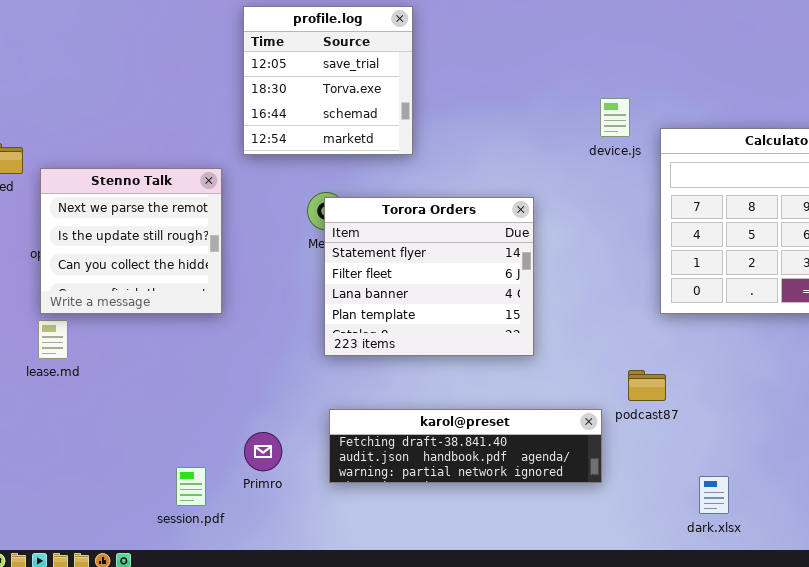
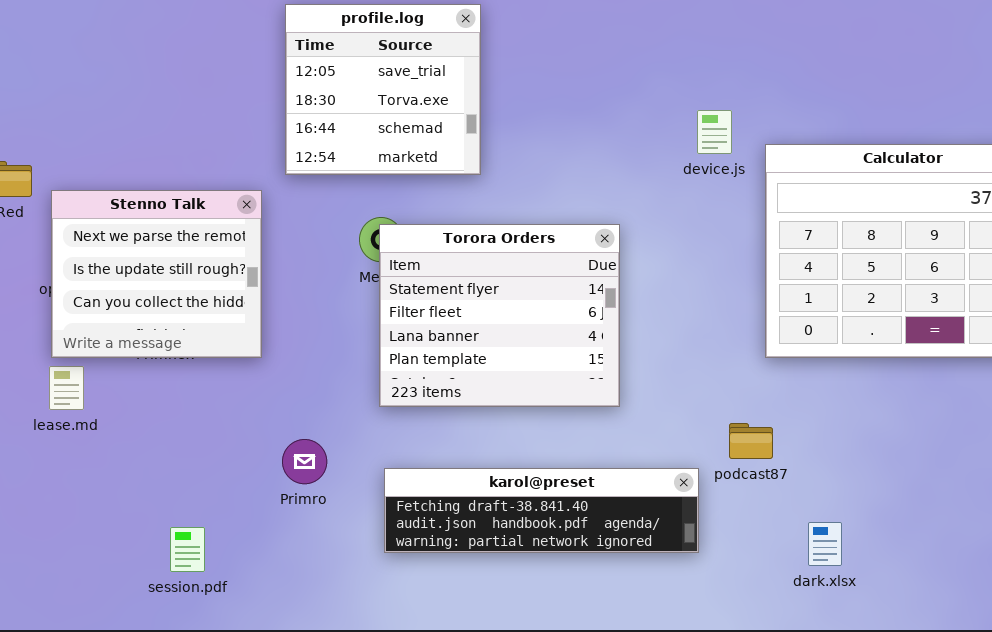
Primro: [244,432,282,471] -> [282,439,327,484], moved
session.pdf: [176,467,206,506] -> [170,527,205,572], moved
dark.xlsx: [699,476,729,514] -> [808,522,842,566], moved

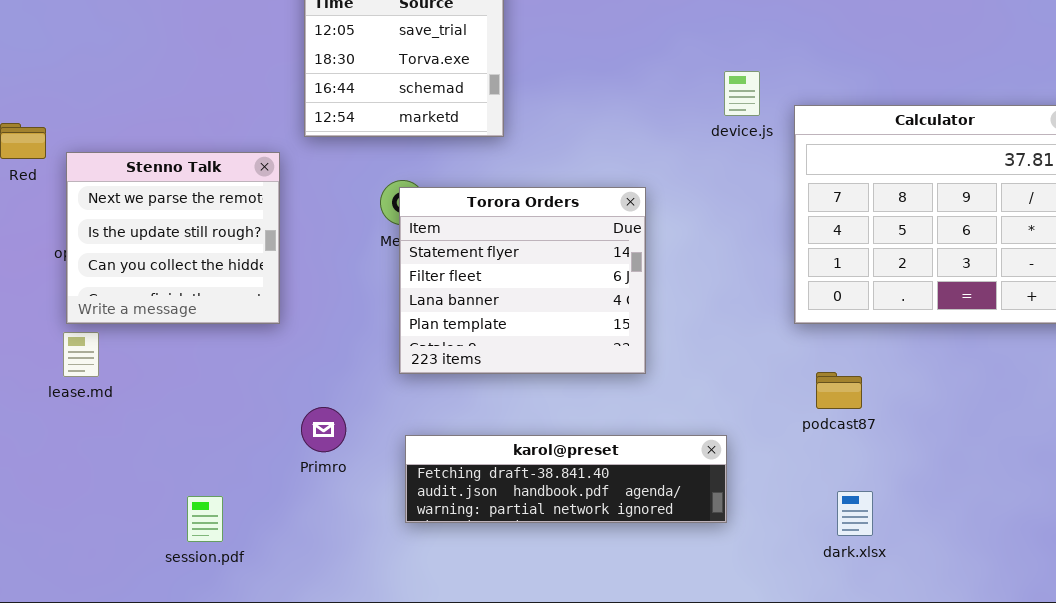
podcast87: [729,423,773,459] -> [816,372,862,409], moved

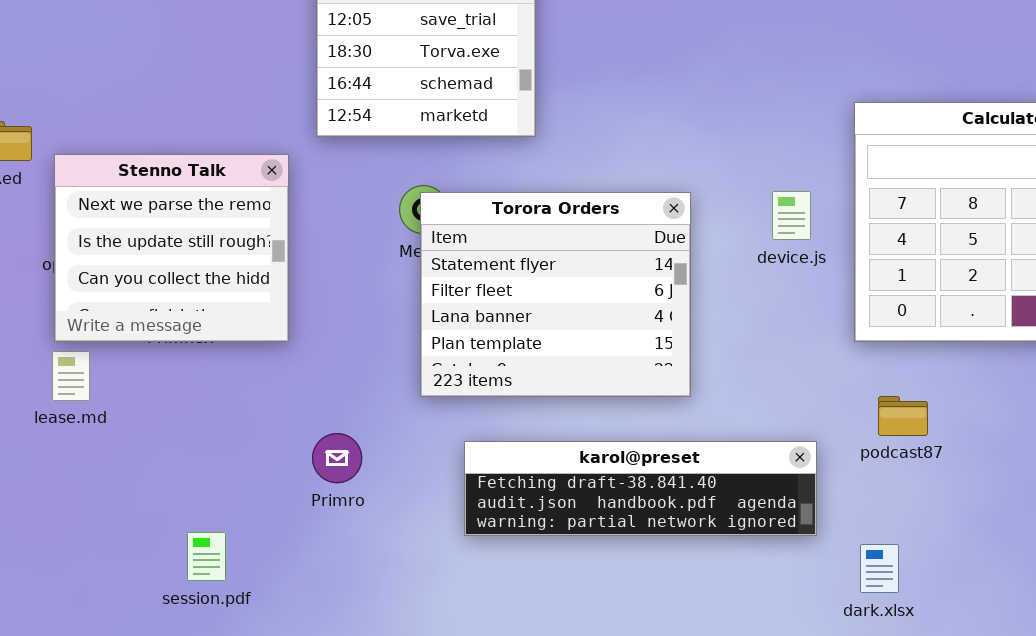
device.js: [724,71,760,116] -> [772,191,811,240], moved
karol@preset: [405,435,727,523] -> [464,441,817,536], moved
dark.xlsx: [837,491,873,536] -> [860,544,899,593], moved

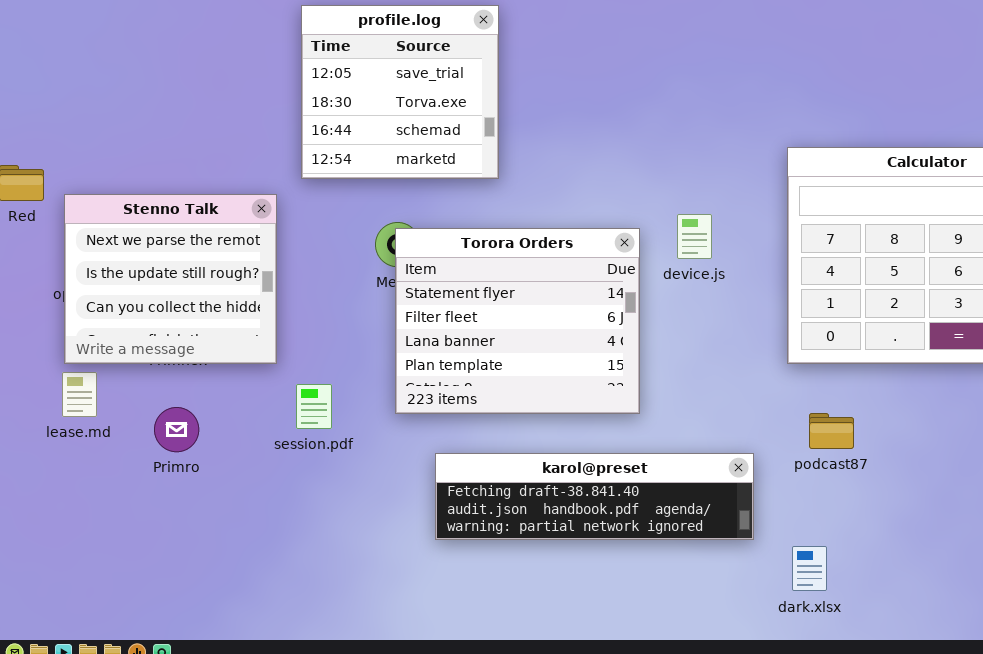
device.js: [772,191,811,240] -> [677,214,712,259], moved
Primro: [312,433,362,483] -> [154,407,199,452], moved
session.pdf: [187,532,226,581] -> [296,384,332,429], moved

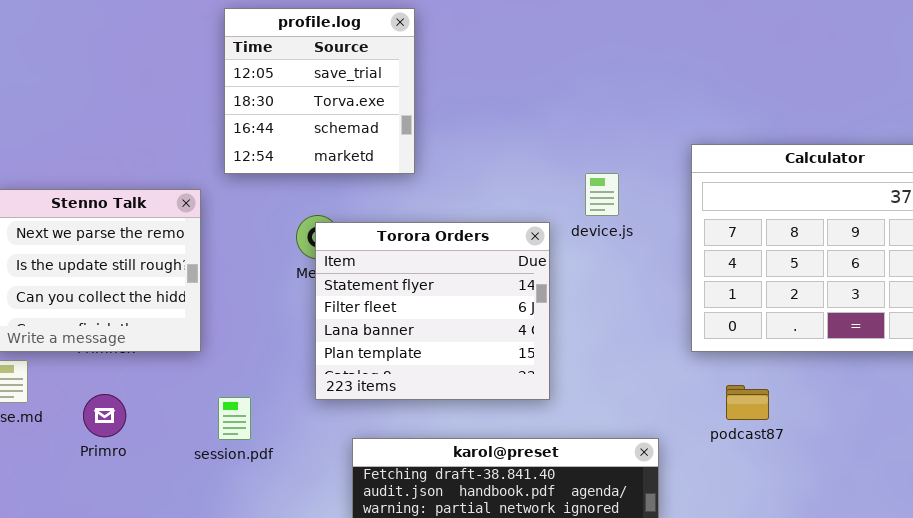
device.js: [677,214,712,259] -> [585,173,619,216], moved
session.pdf: [296,384,332,429] -> [218,397,251,440], moved
podcast87: [809,413,854,449] -> [726,385,769,420], moved

